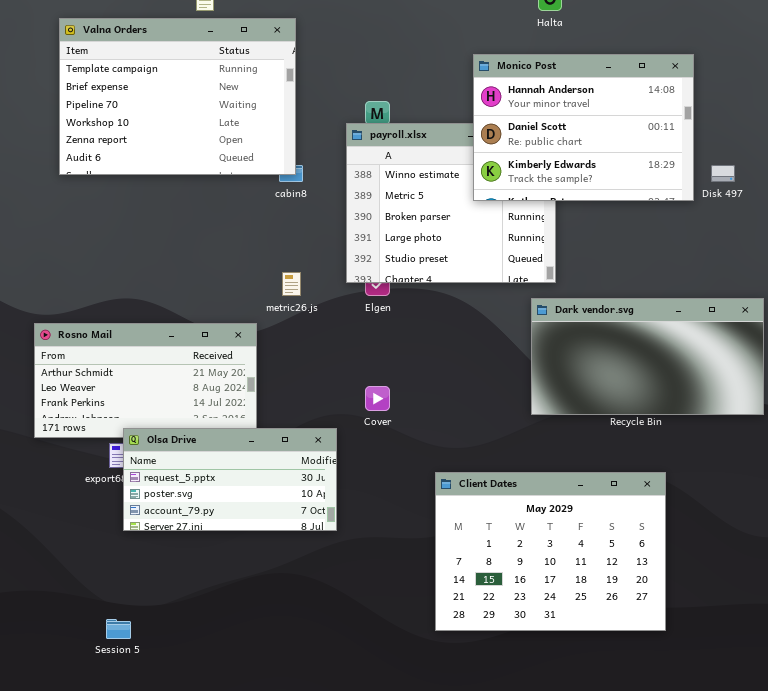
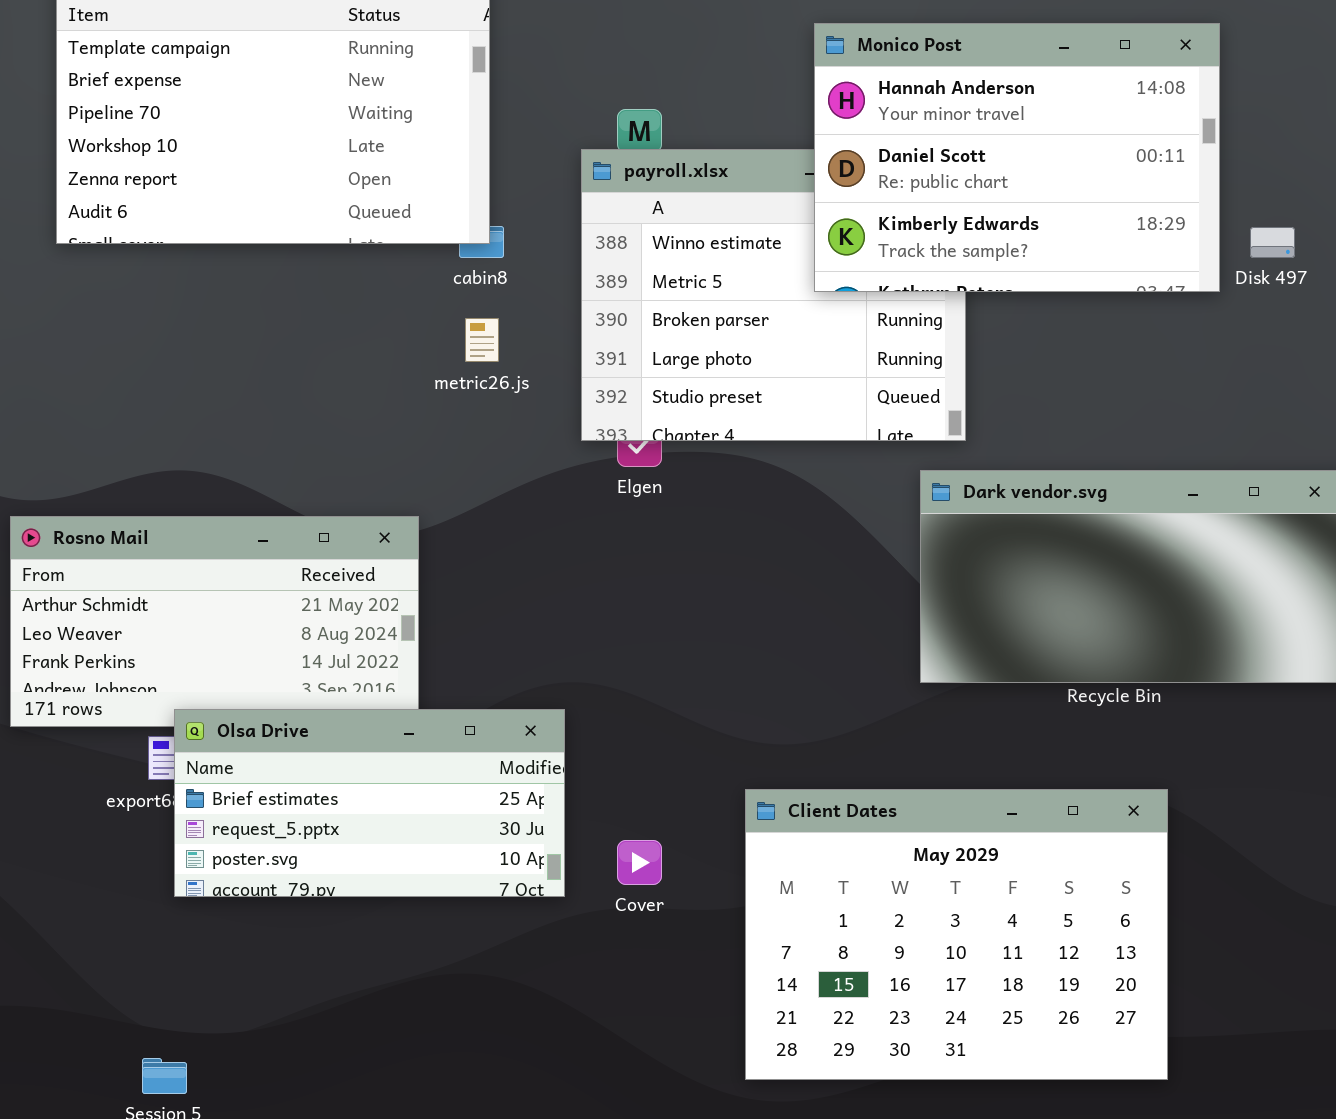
metric26.js: [282,272,301,296] -> [465,318,499,362], moved
Cover: [365,386,390,411] -> [617,840,662,885], moved
Olsa Drive: [123,428,337,531] -> [174,709,565,897], scrolled up 1 row

